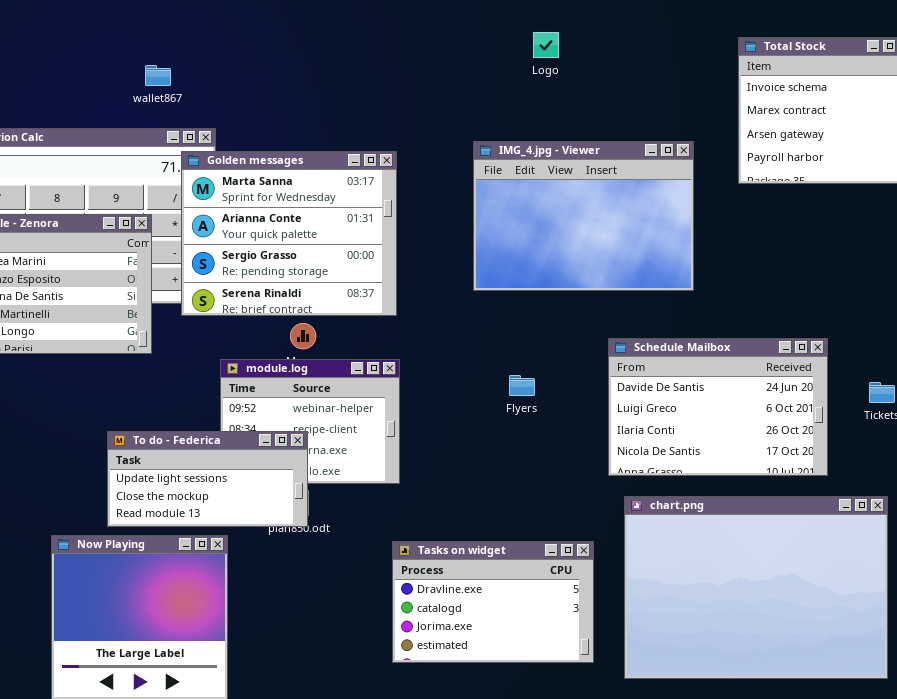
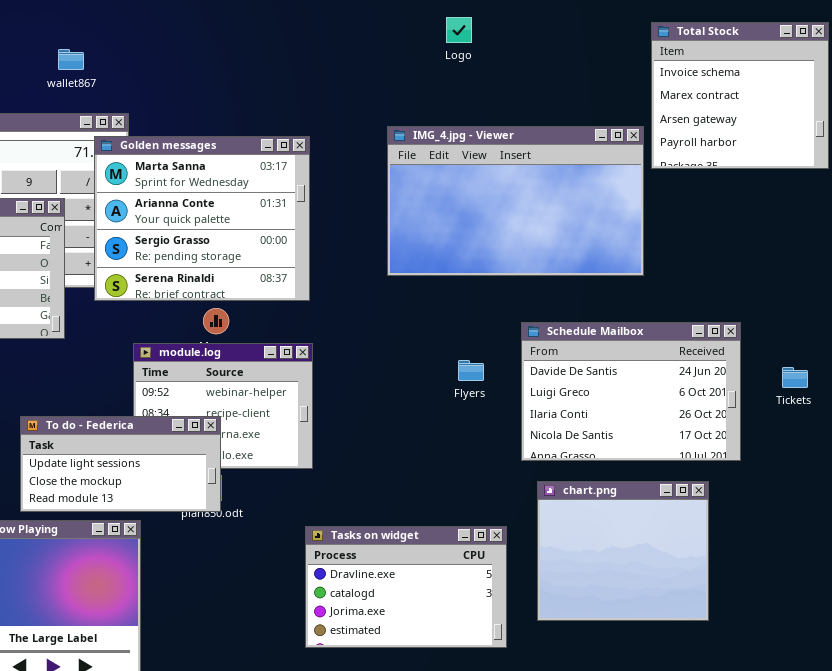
IMG_4.jpg - Viewer: [473,141,694,291] -> [387,126,644,276], resized
Flyers: [509,375,535,396] -> [458,360,484,381], moved
chart.png: [624,496,888,679] -> [537,481,709,621], resized

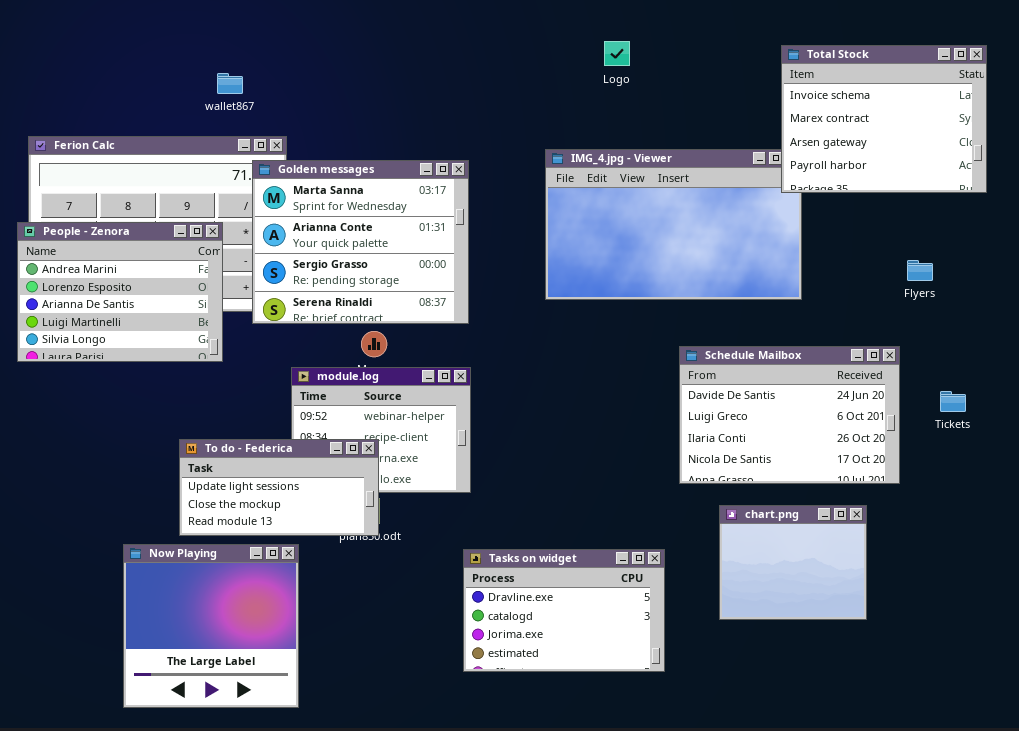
Total Stock: [651,22,829,169] -> [781,45,987,193], resized
Flyers: [458,360,484,381] -> [907,260,933,281], moved
chart.png: [537,481,709,621] -> [719,505,867,620], resized

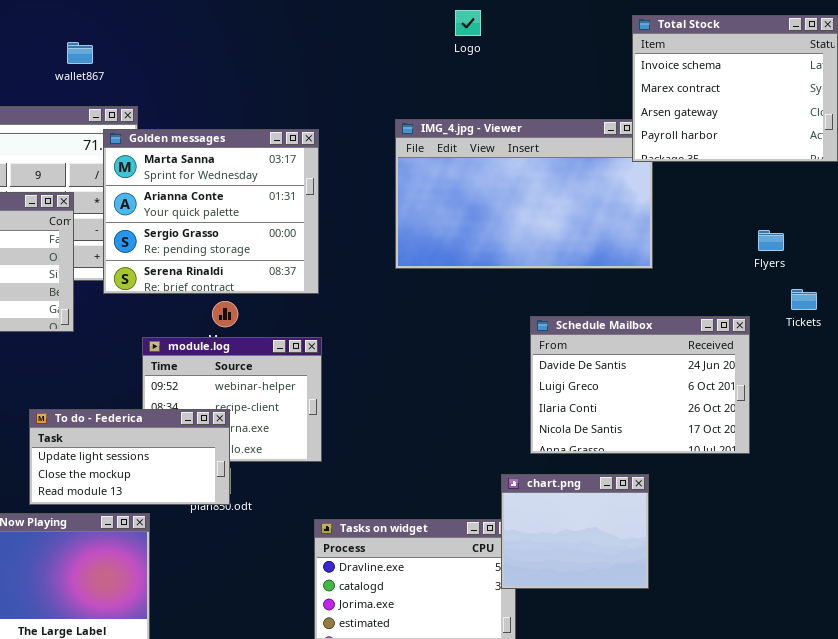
Tickets: [940,391,966,412] -> [791,289,817,310], moved
chart.png: [719,505,867,620] -> [501,474,649,589], moved

